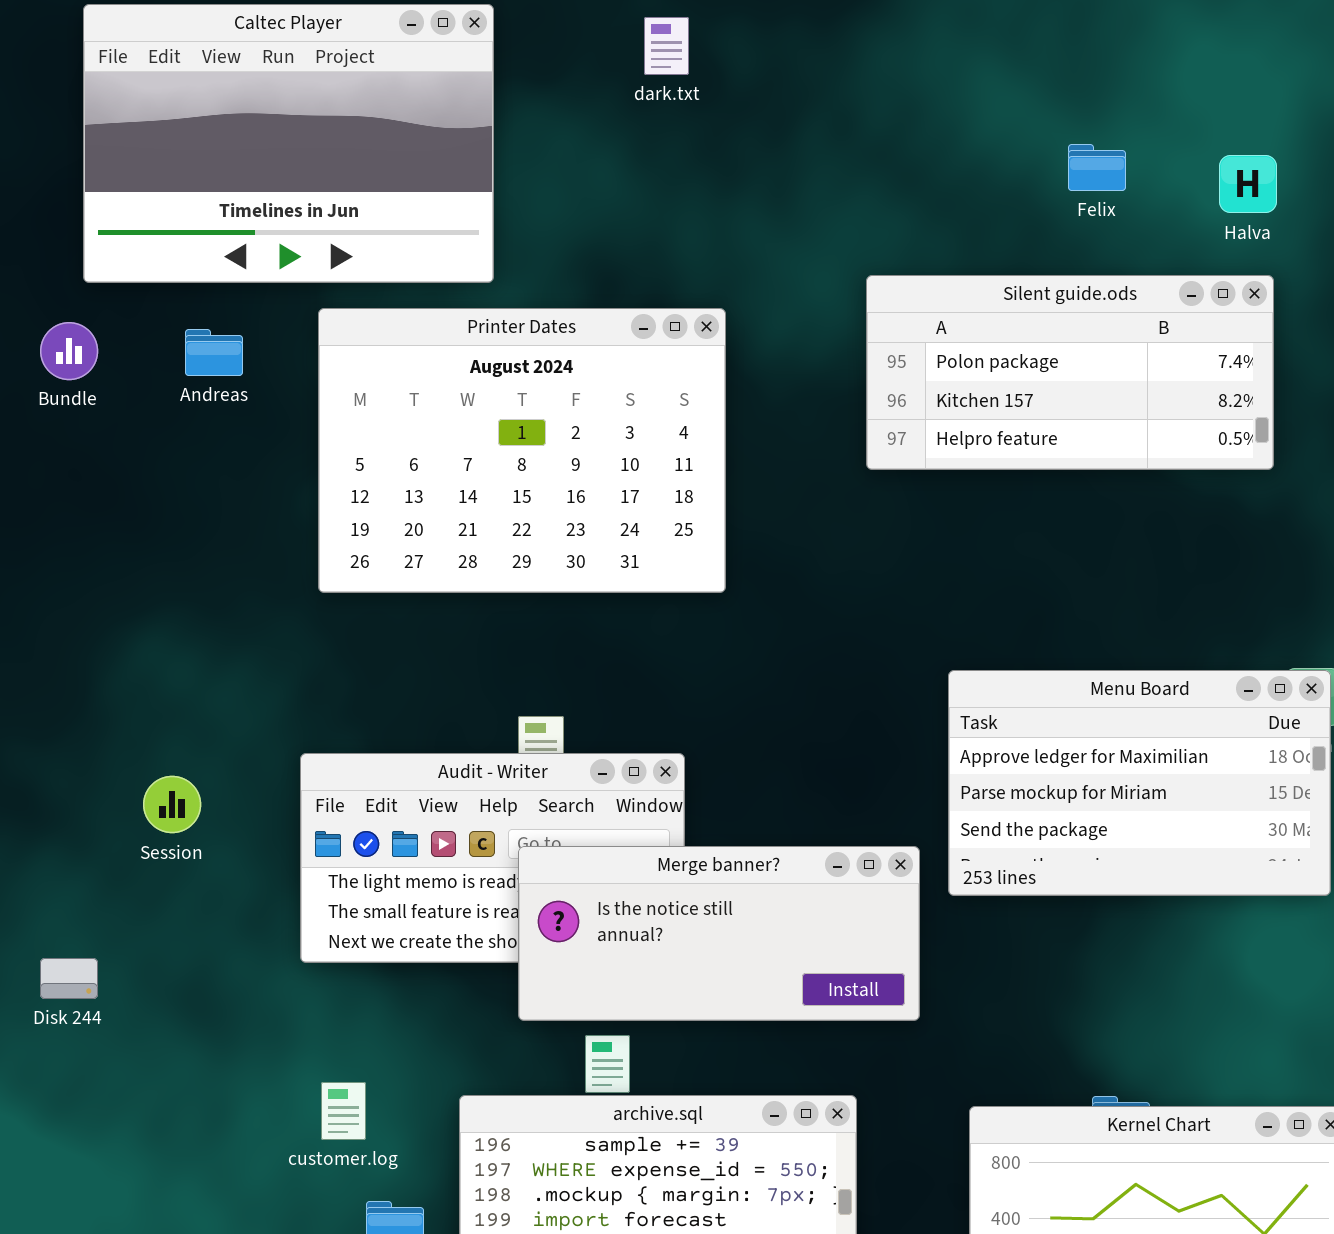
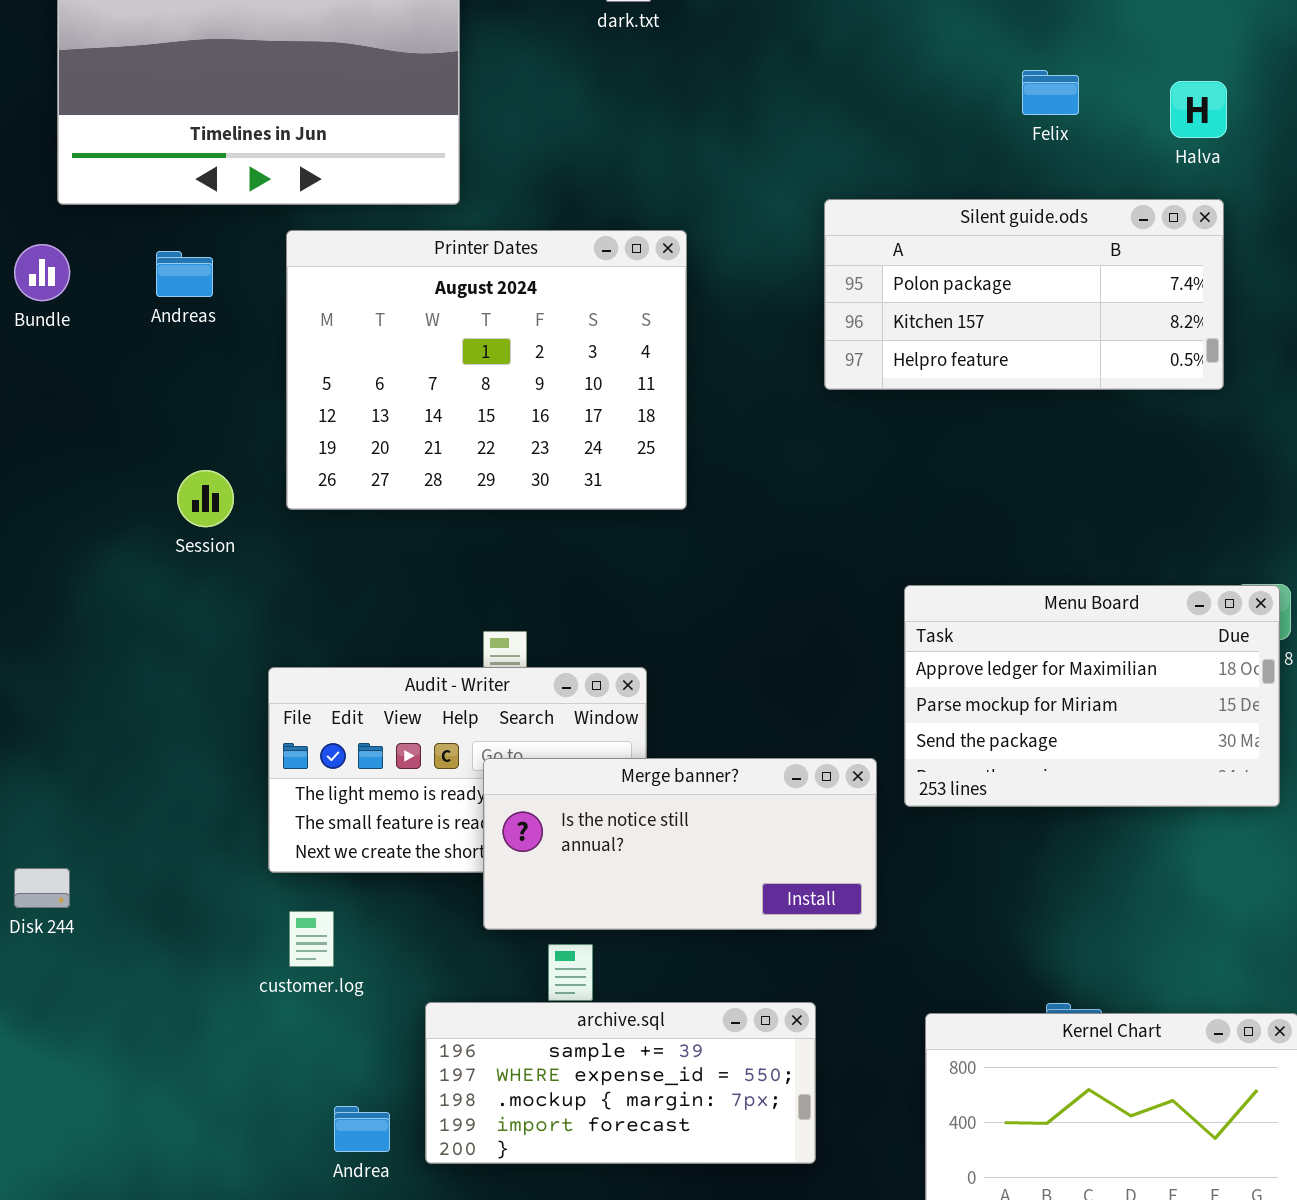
Session: [143,776,201,833] -> [177,470,234,527], moved
customer.log: [321,1082,366,1140] -> [289,911,334,967], moved

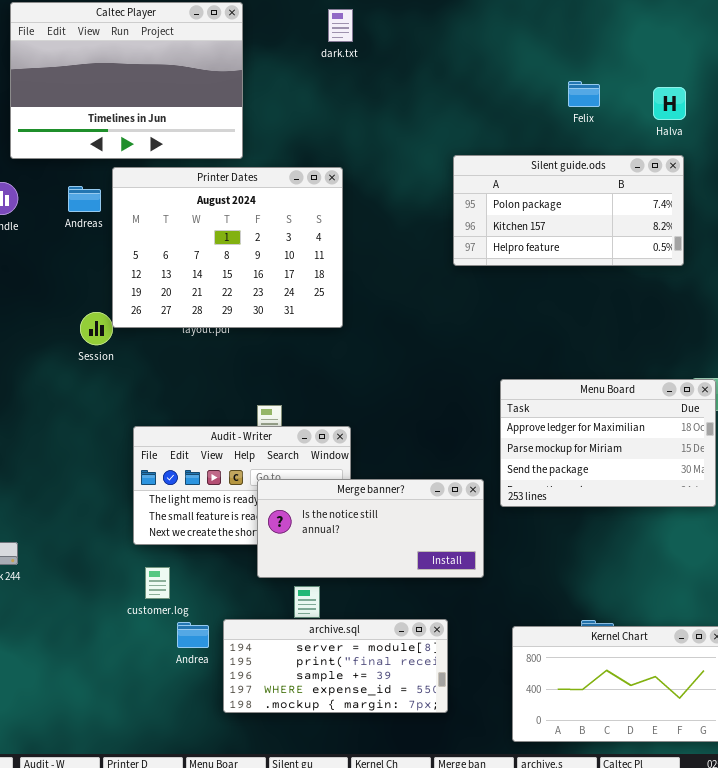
Printer Dates: [286,230,687,510] -> [112,167,343,328], moved
archive.sql: [425,1002,816,1164] -> [223,619,448,713], scrolled up 2 rows
Andrea: [334,1106,390,1152] -> [177,622,209,648], moved

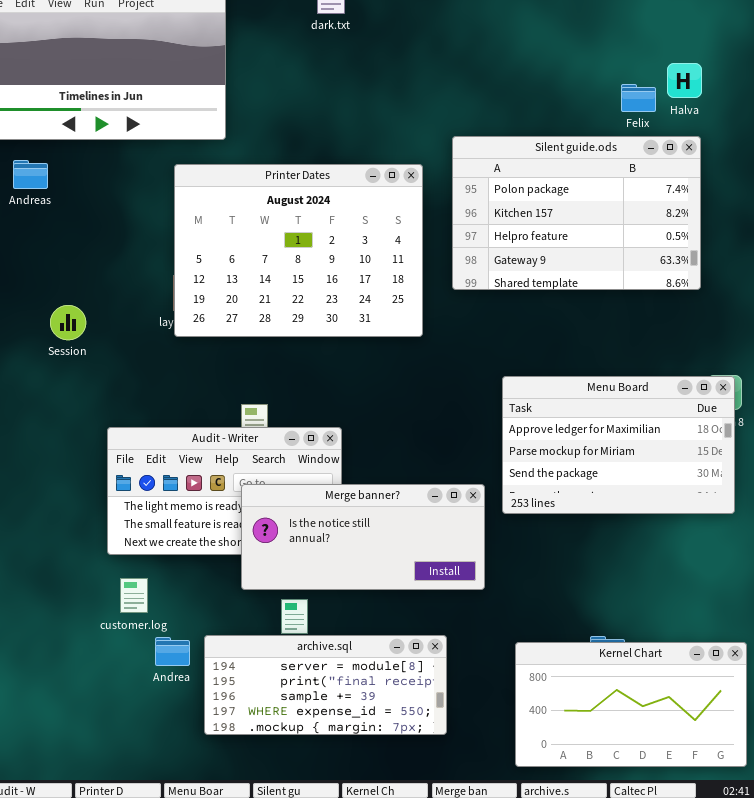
Felix: [568,81,600,107] -> [621,84,656,112], moved
Silent guide.ods: [453,155,684,266] -> [452,136,701,290], resized
Printer Dates: [112,167,343,328] -> [174,164,423,337], moved
Andreas: [68,186,101,212] -> [13,160,48,189], moved

